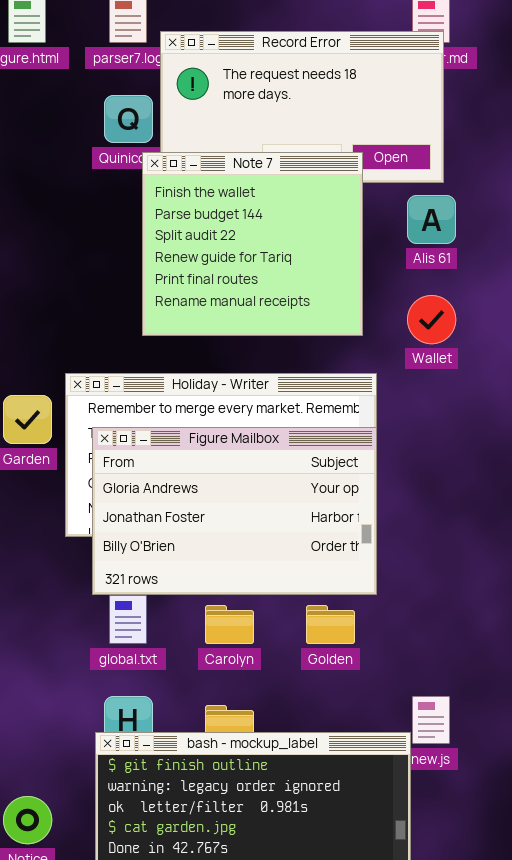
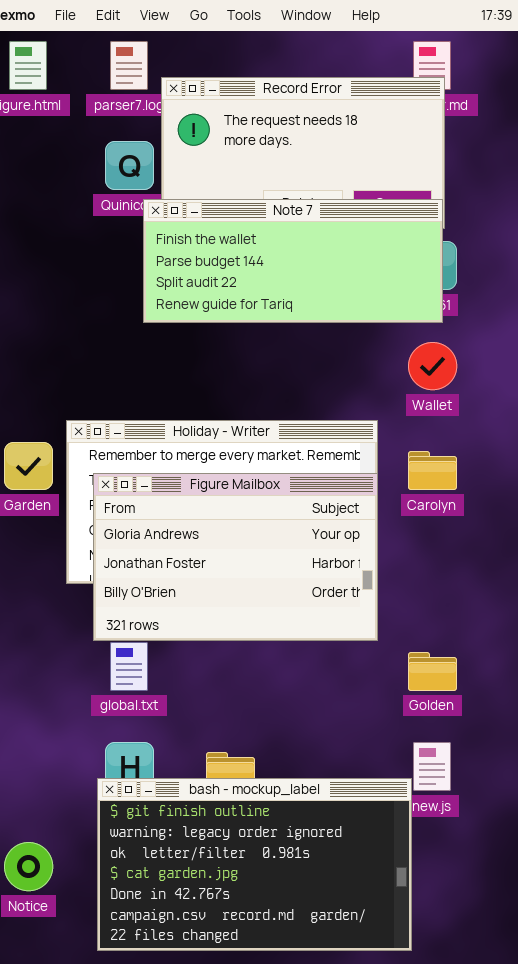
Note 7: [142,152,363,336] -> [143,199,443,323], resized
Carolyn: [205,605,254,644] -> [408,451,457,490], moved
Golden: [306,605,355,644] -> [408,652,457,691], moved

